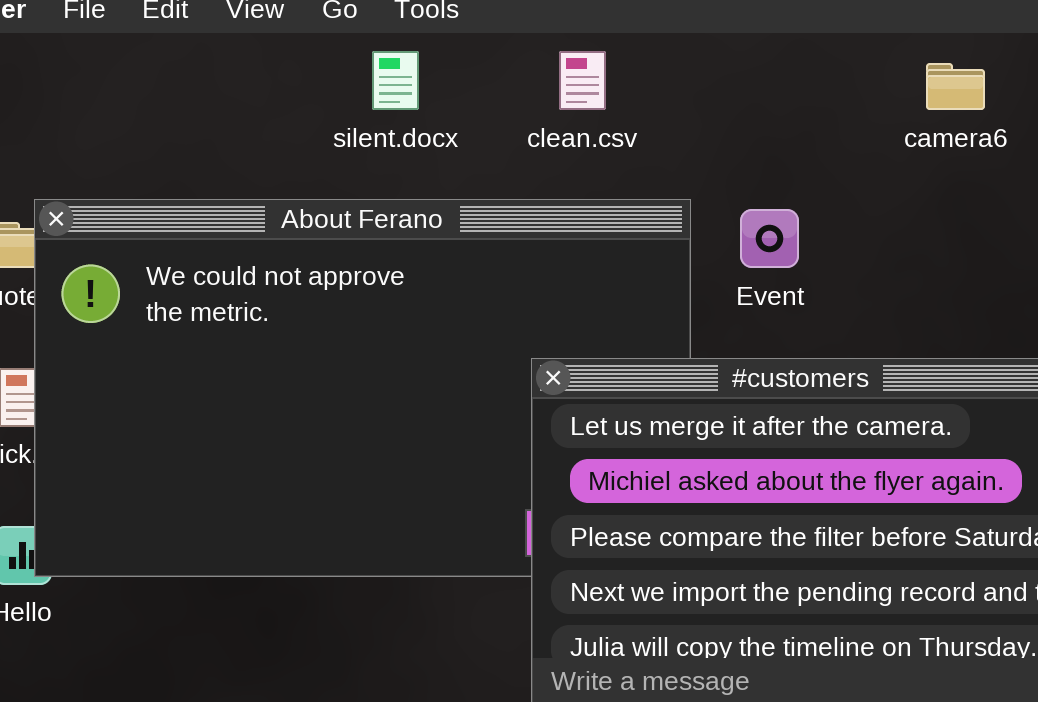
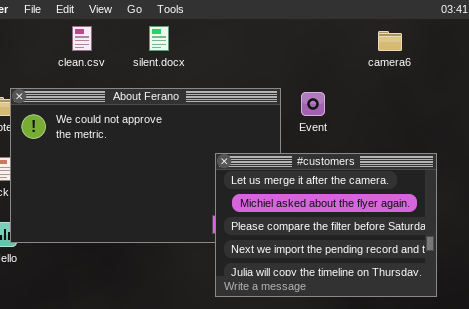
clean.csv: [559,51,606,110] -> [72,26,92,51], moved

